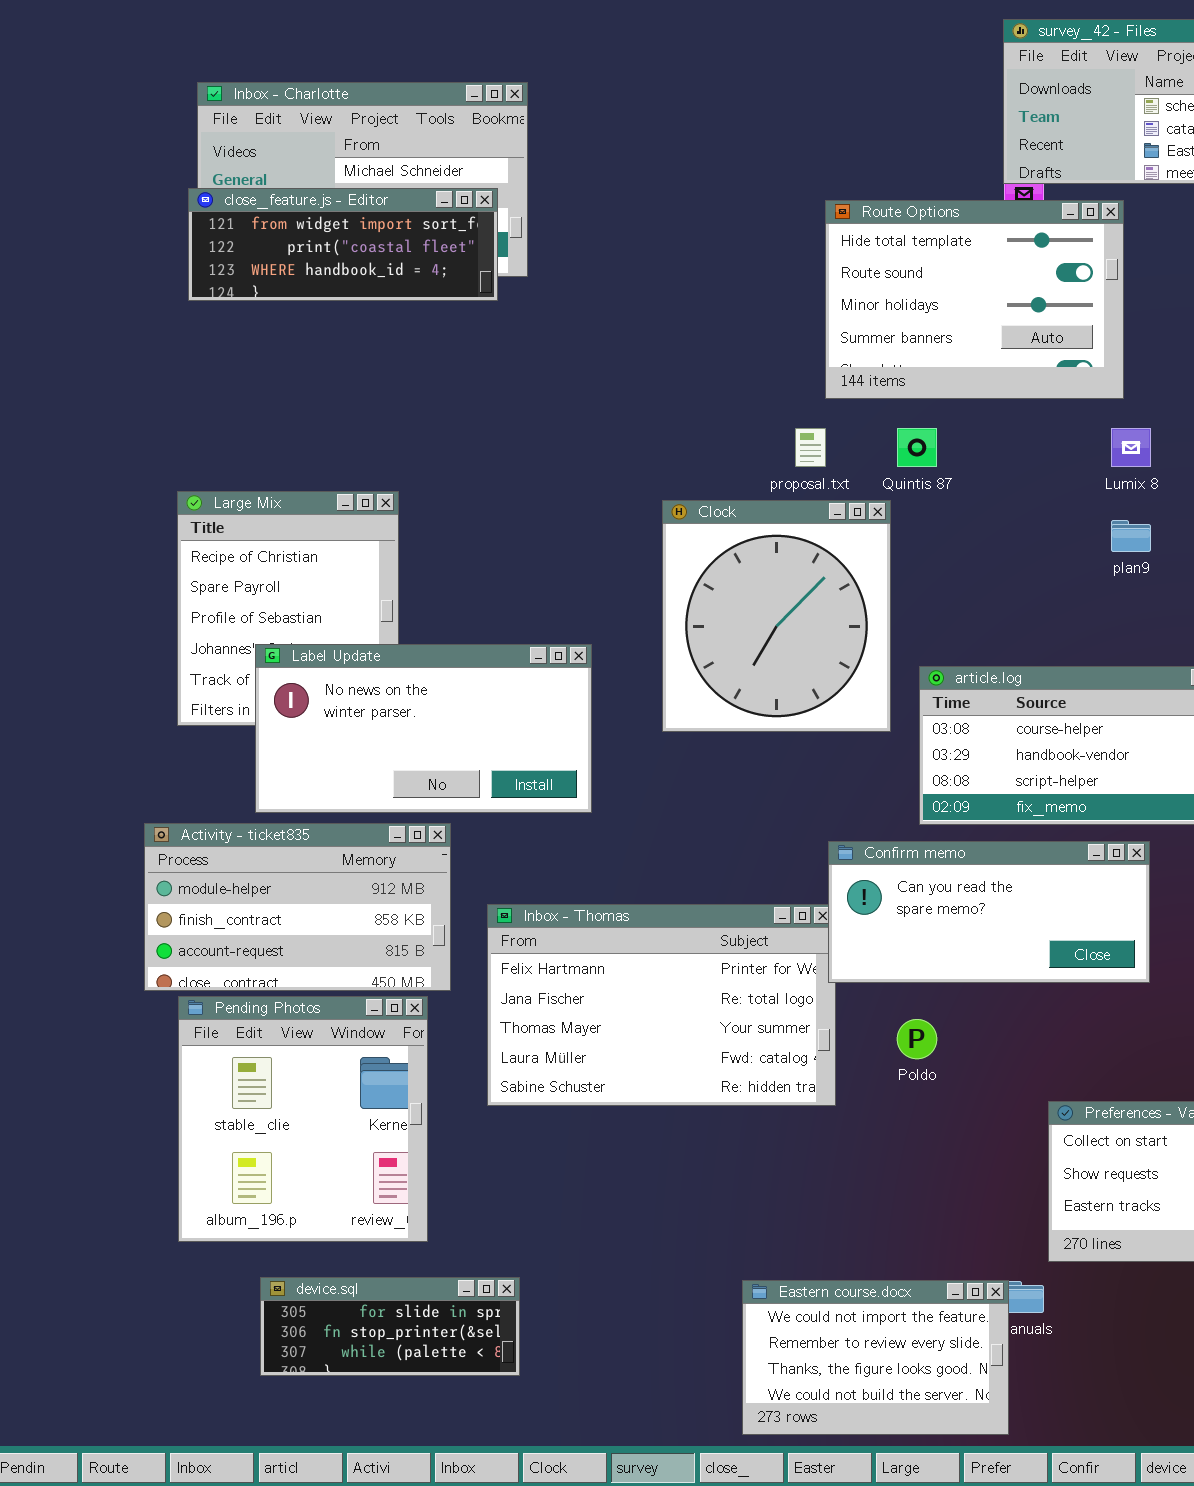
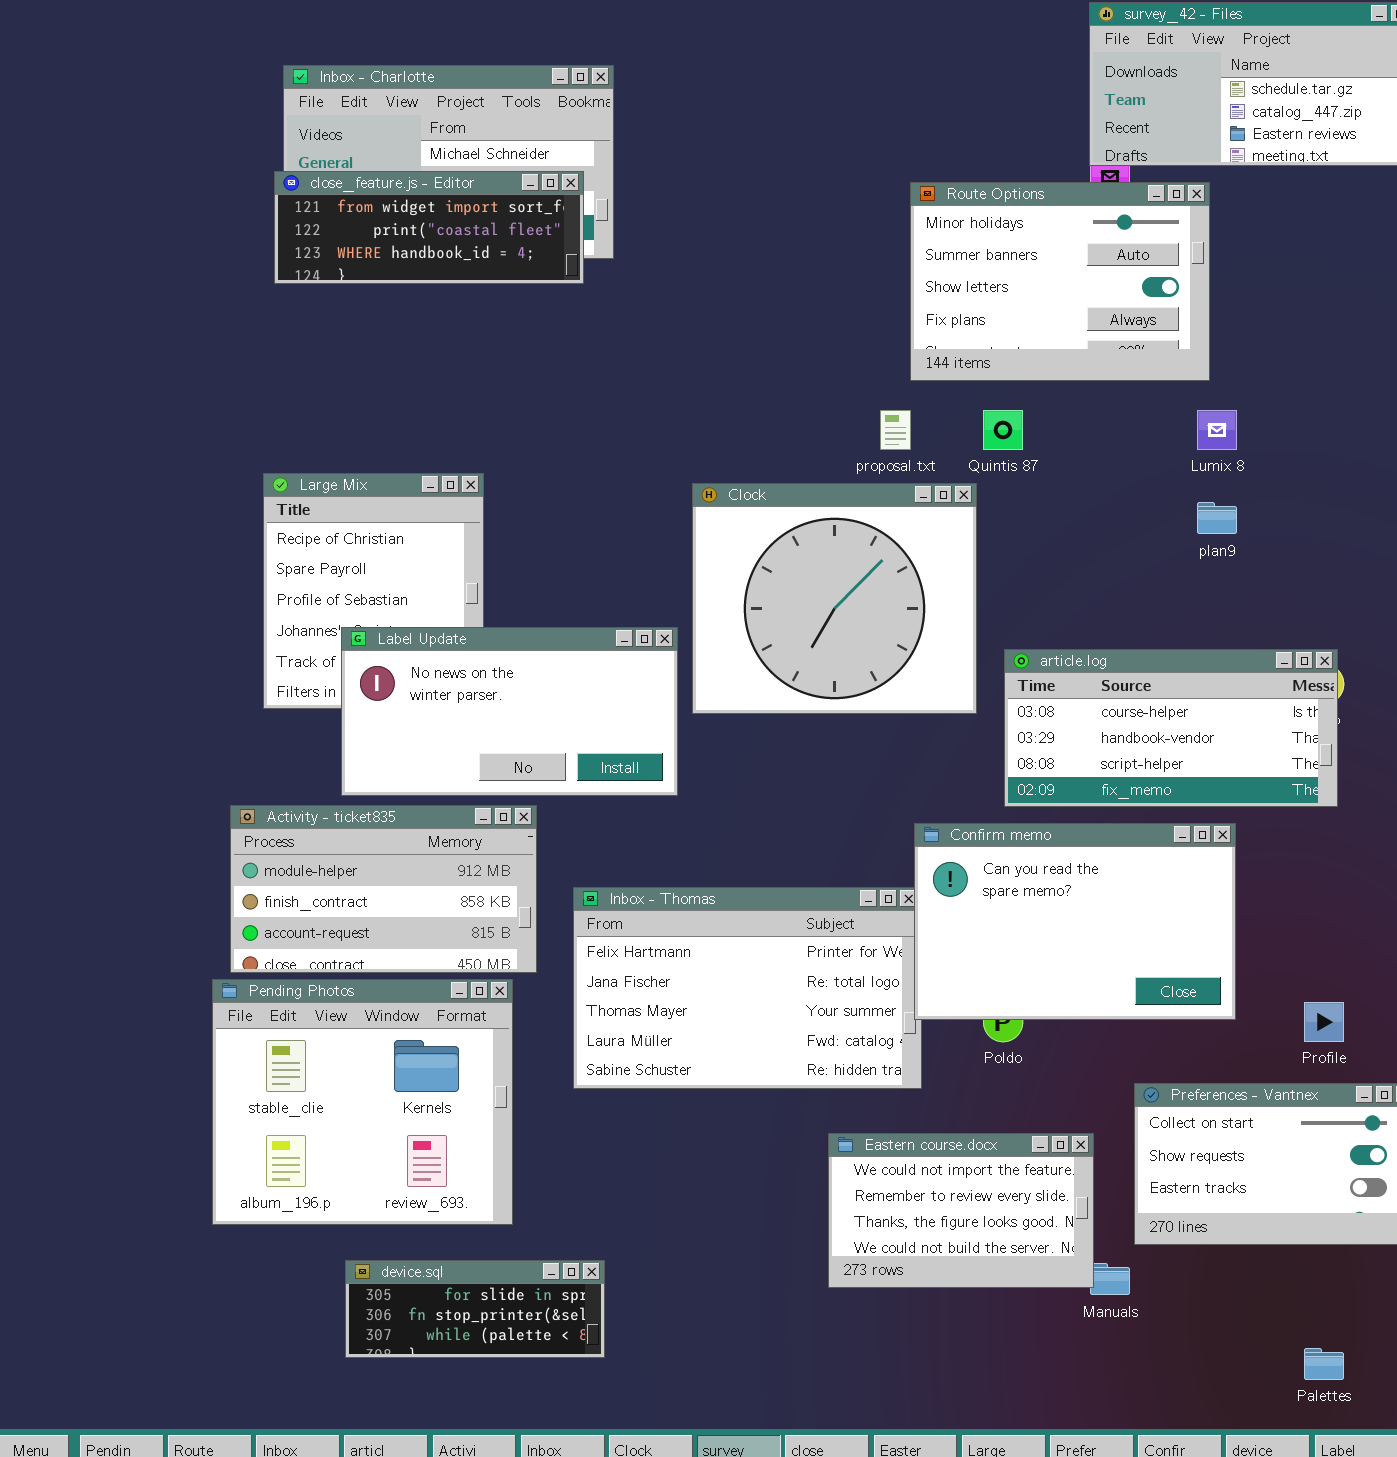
Route Options: [825,200,1124,399] -> [910,182,1210,381], scrolled down 2 rows
Clock: [662,500,891,732] -> [692,483,977,714], resized
Confirm memo: [828,841,1150,983] -> [914,823,1236,1020], resized
Pending Photos: [178,996,428,1242] -> [212,979,513,1225], resized
Eastern course.docx: [742,1280,1009,1435] -> [828,1133,1094,1288], moved

